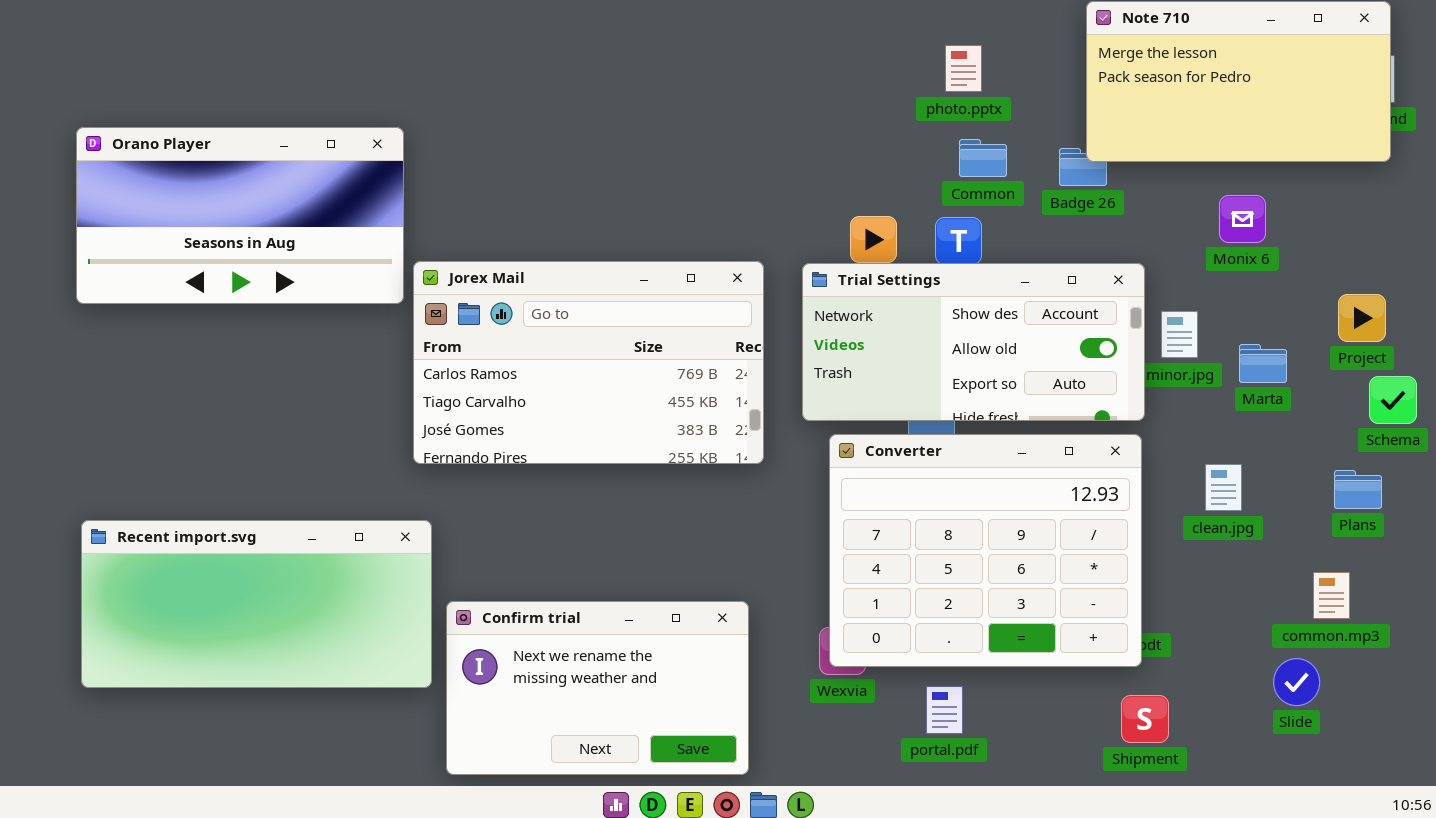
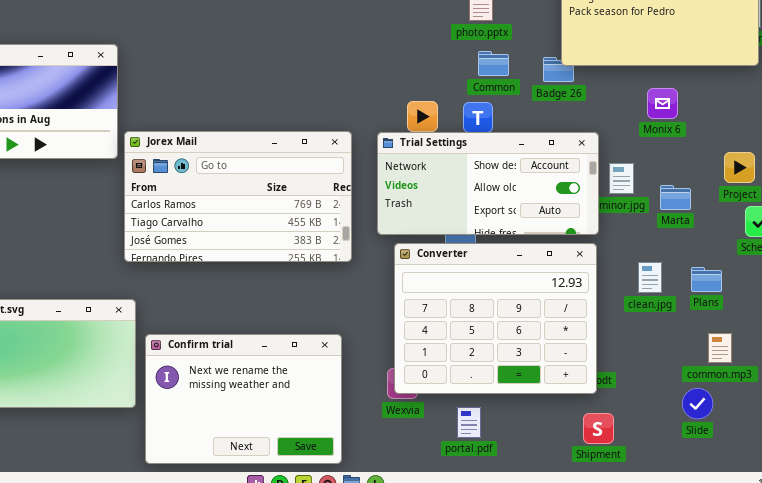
Plans: [1334,470,1382,509] -> [691,267,722,292], moved
Confirm trial: [446,601,749,775] -> [145,334,342,464], resized

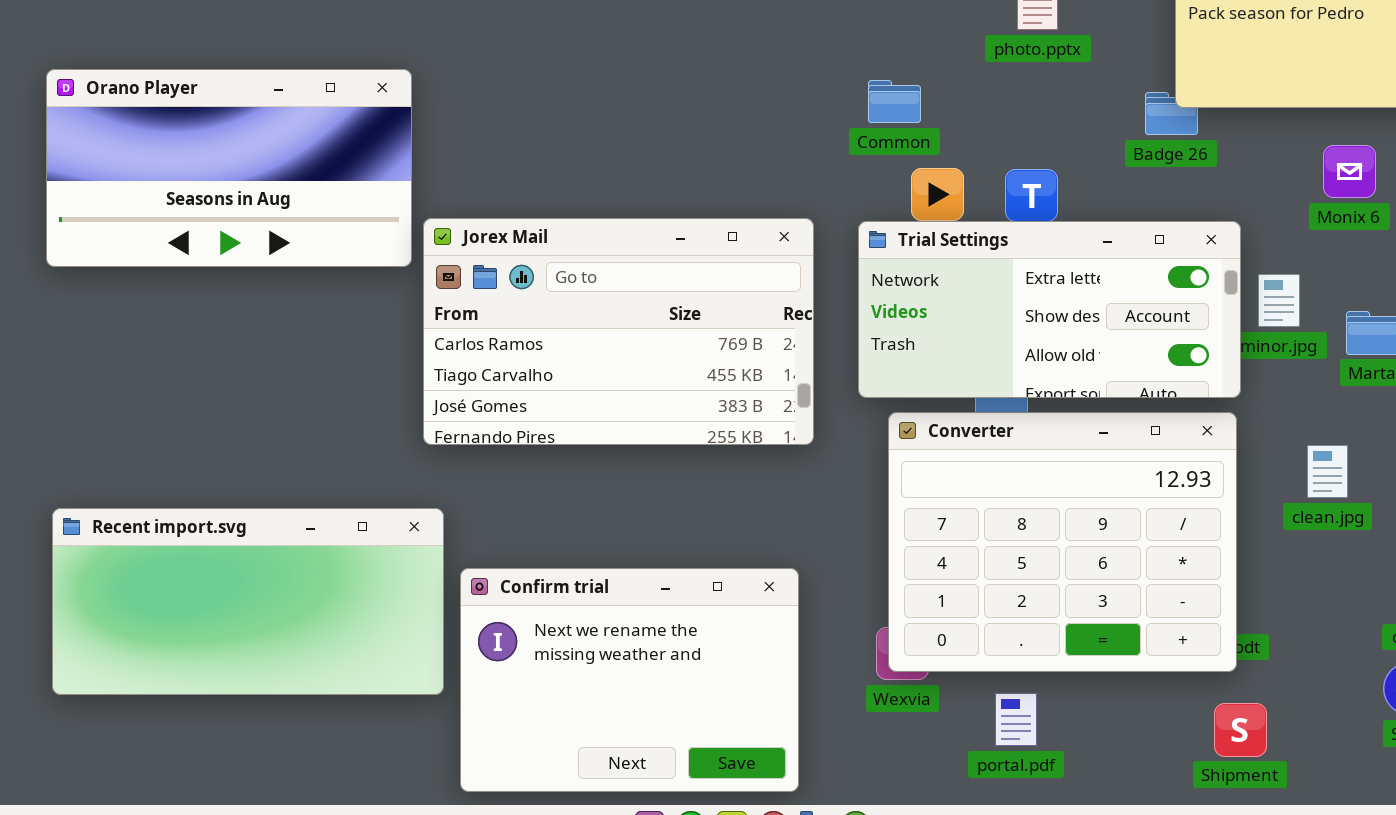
Common: [478,51,509,76] -> [868,80,921,123], moved
Trial Settings: [377,132,599,235] -> [858,221,1241,398], scrolled up 1 row

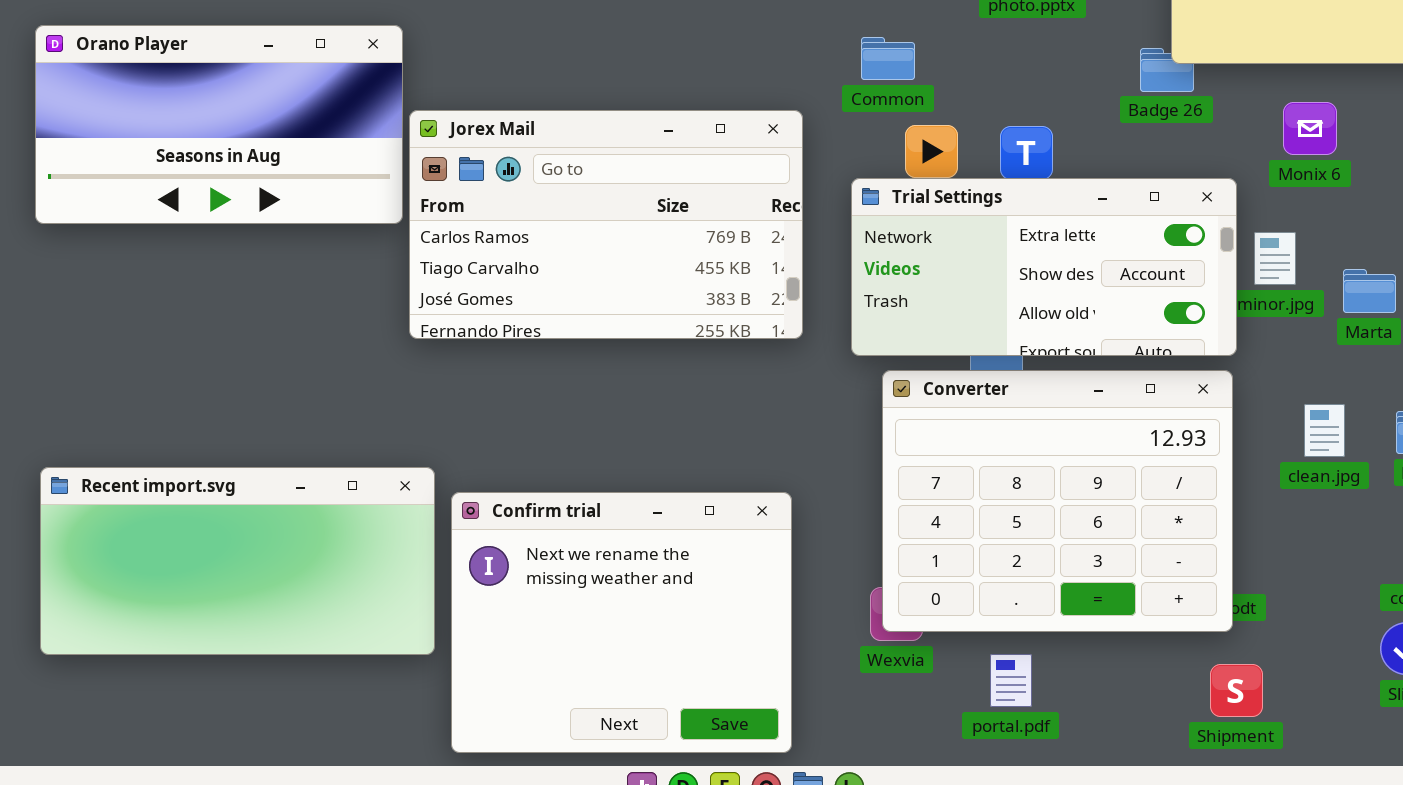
Monix 6: [1323,145,1376,198] -> [1283,102,1337,155], moved
Jorex Mail: [423,218,814,445] -> [409,110,803,339], moved
Confirm trial: [460,568,799,792] -> [451,492,792,753], resized

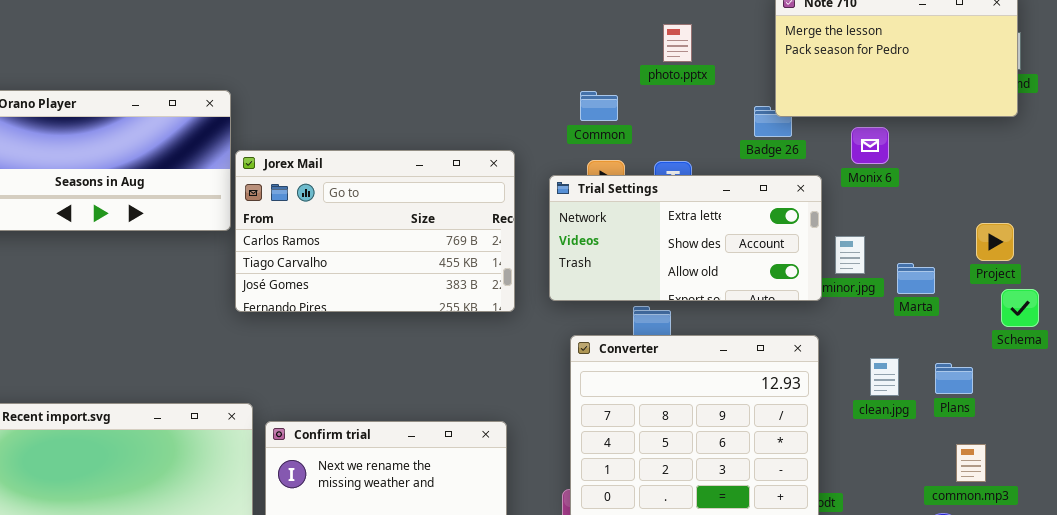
Common: [861,37,915,80] -> [580,91,618,121], moved
Monix 6: [1283,102,1337,155] -> [851,127,889,164], moved
Trial Settings: [851,178,1237,356] -> [549,175,822,301], moved

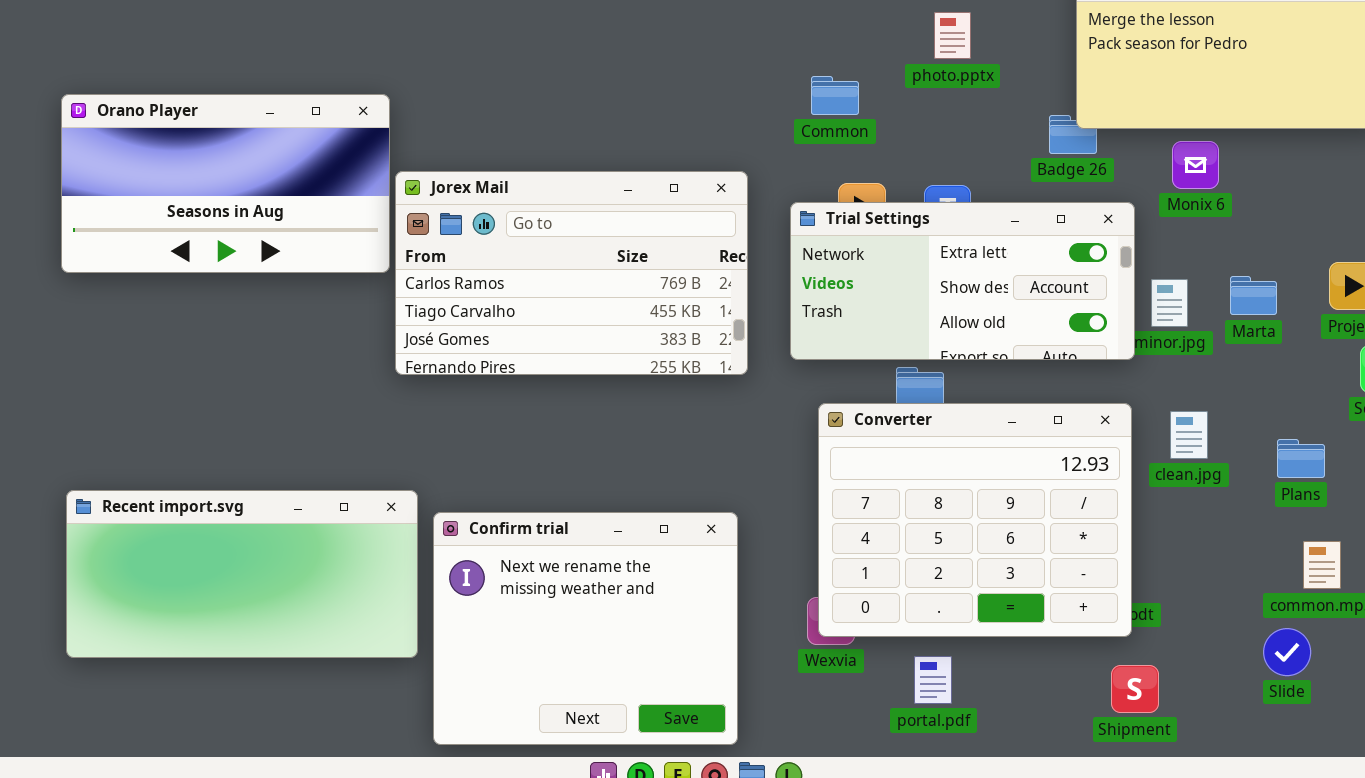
Common: [580,91,618,121] -> [811,76,859,115], moved
Marta: [897,263,935,294] -> [1230,276,1277,315], moved
clean.jpg: [870,358,899,396] -> [1170,411,1208,459], moved

